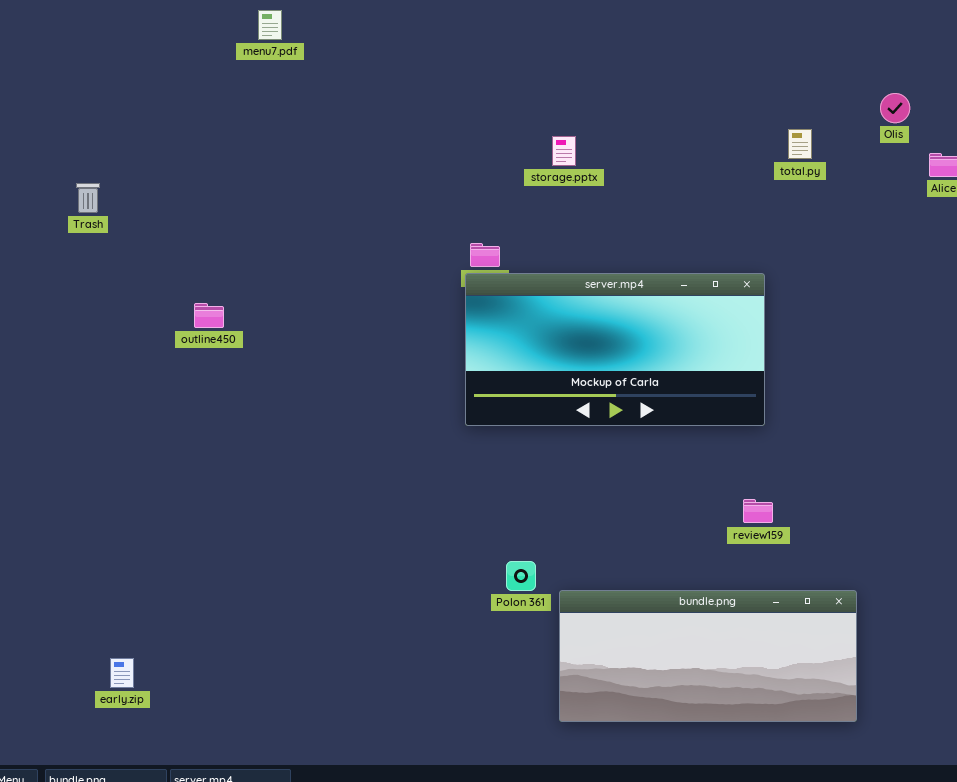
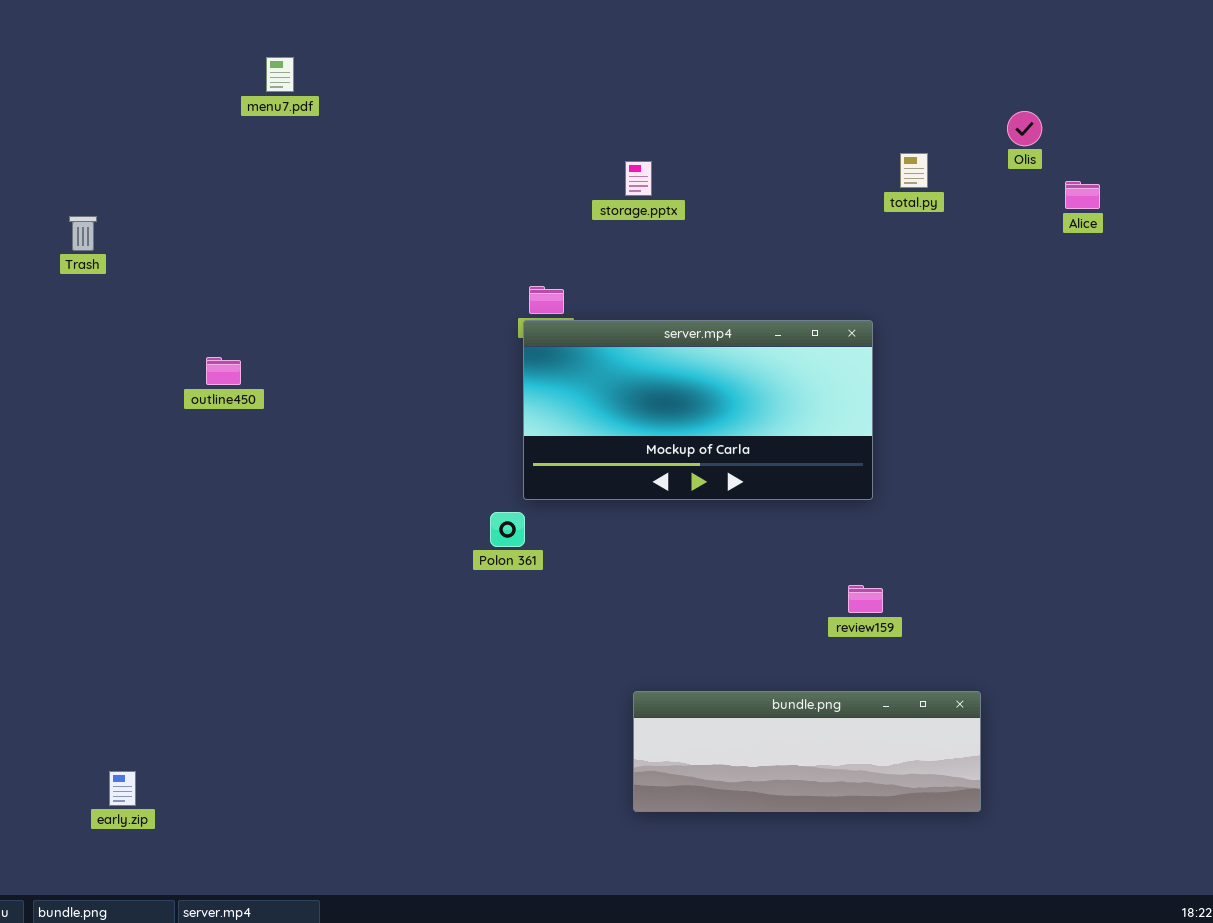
menu7.pdf: [258,10,282,40] -> [266,57,294,92], moved
Polon 361: [506,561,536,591] -> [490,512,525,547], moved
bundle.png: [559,590,857,722] -> [633,691,981,812], resized

